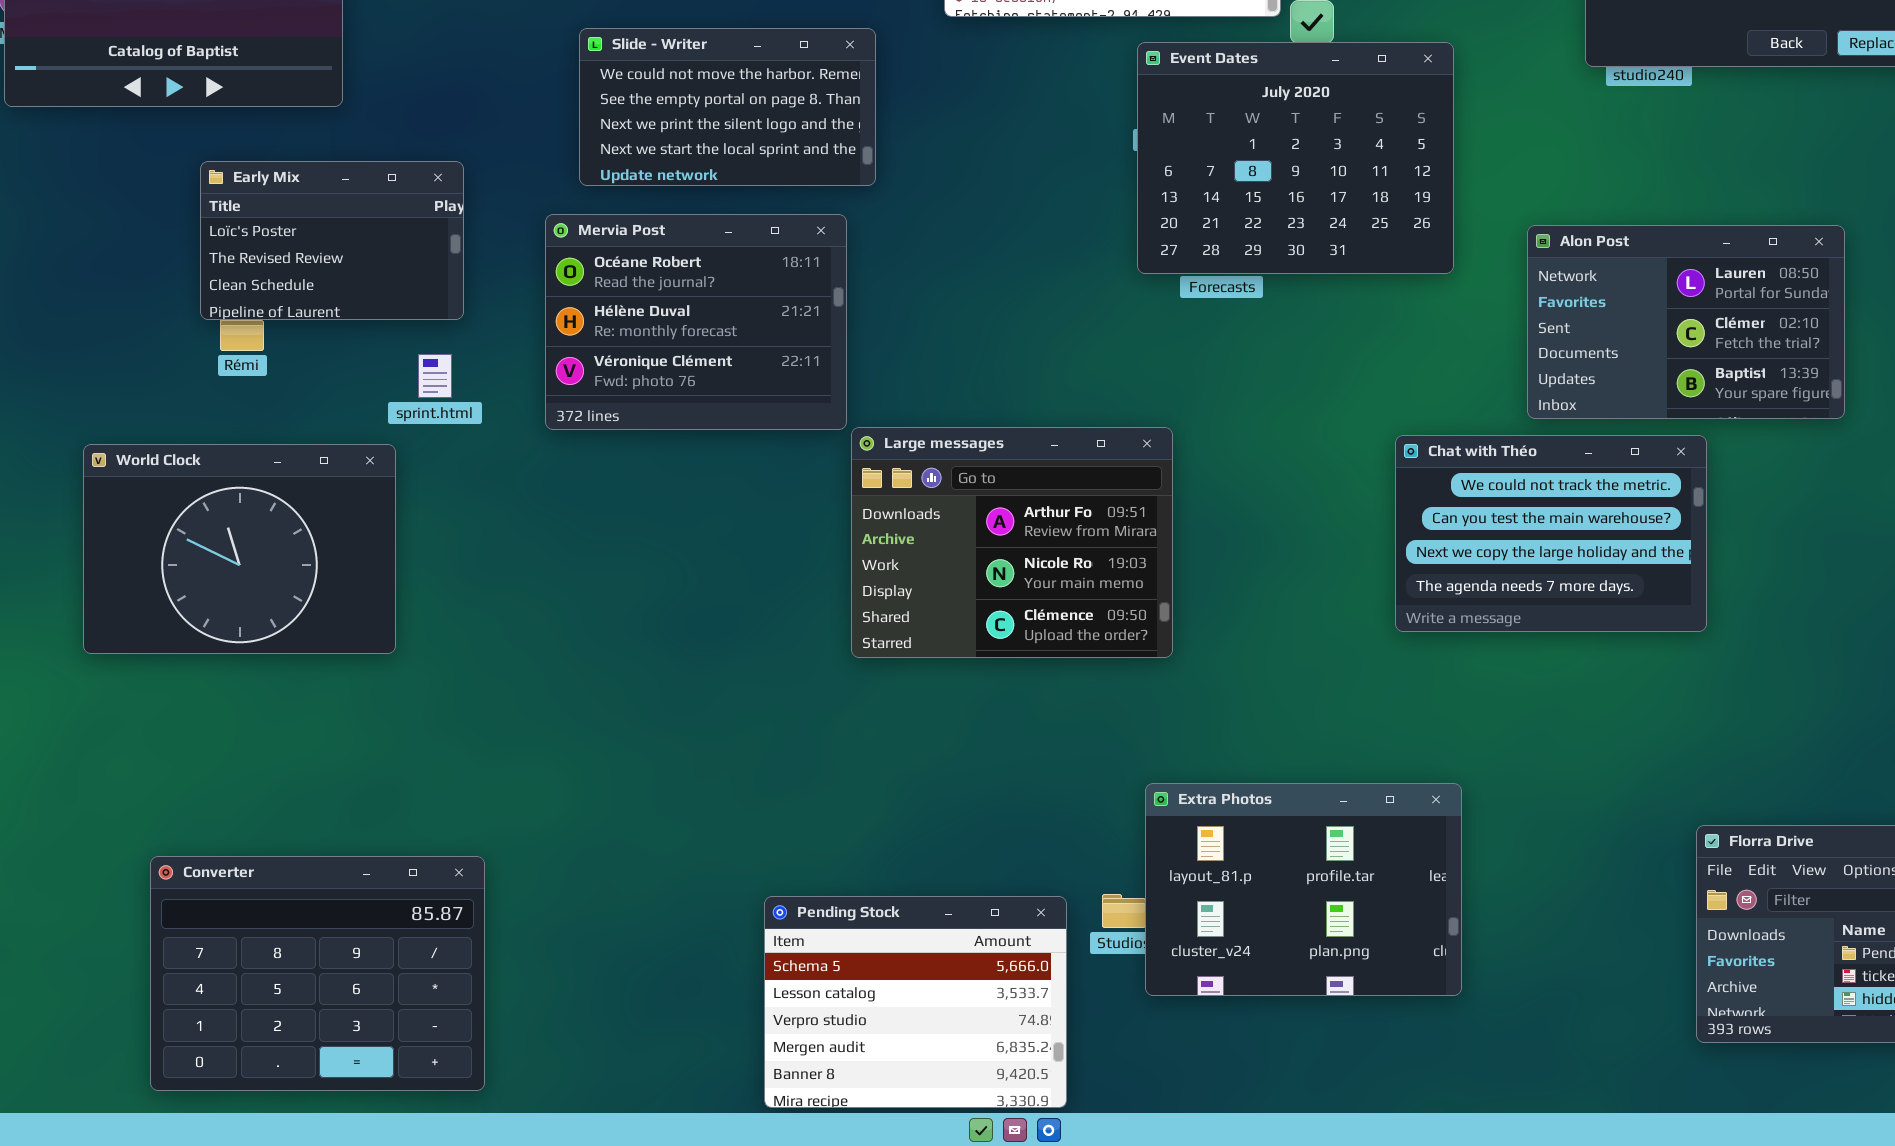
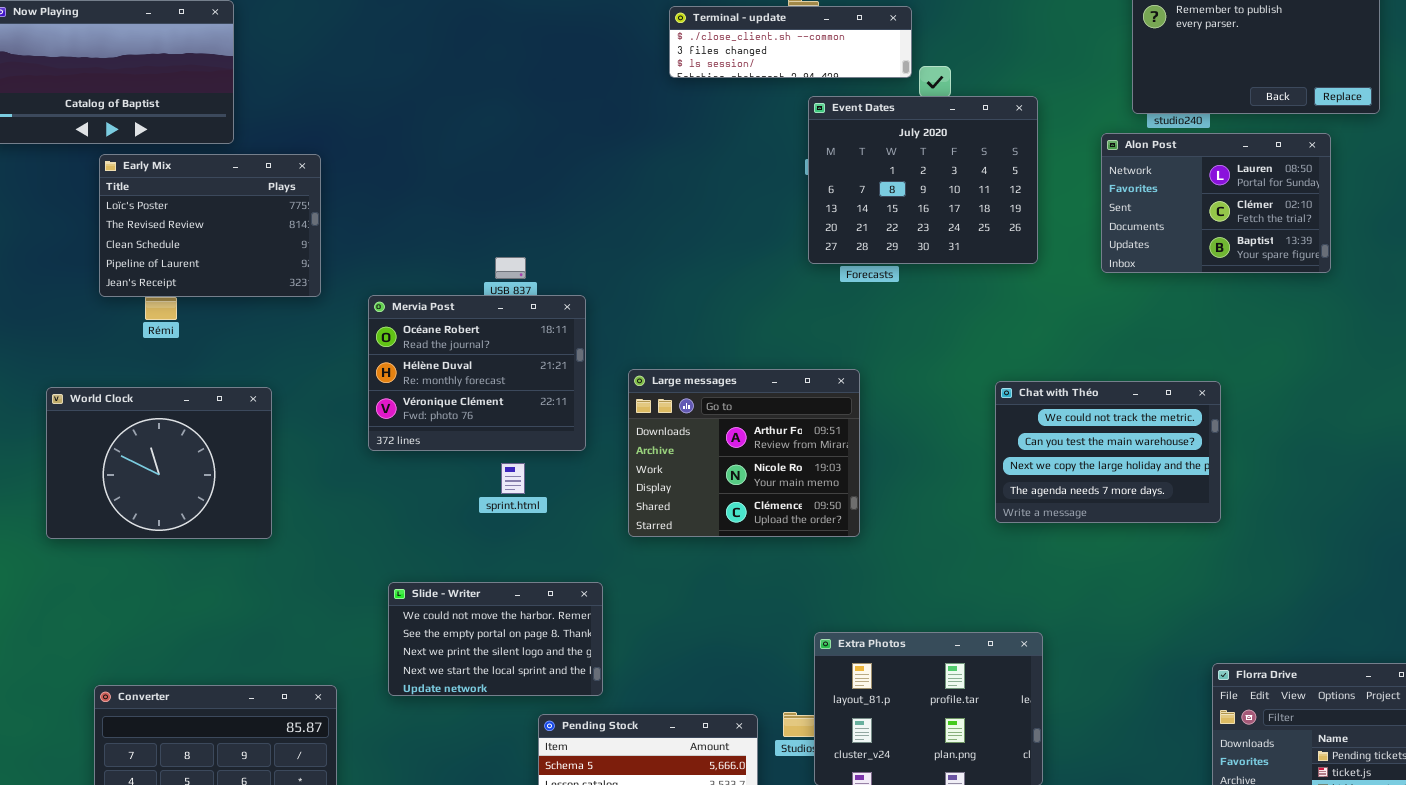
Slide - Writer: [579,28,876,186] -> [388,582,603,696], moved
Early Mix: [200,161,464,320] -> [99,154,321,297], resized
Mervia Post: [545,214,847,430] -> [368,295,586,451], moved
Alon Post: [1527,225,1845,419] -> [1101,133,1331,273], moved
sprint.html: [418,354,452,398] -> [501,463,525,494], moved
Large messages: [851,427,1173,658] -> [628,369,860,537], moved

